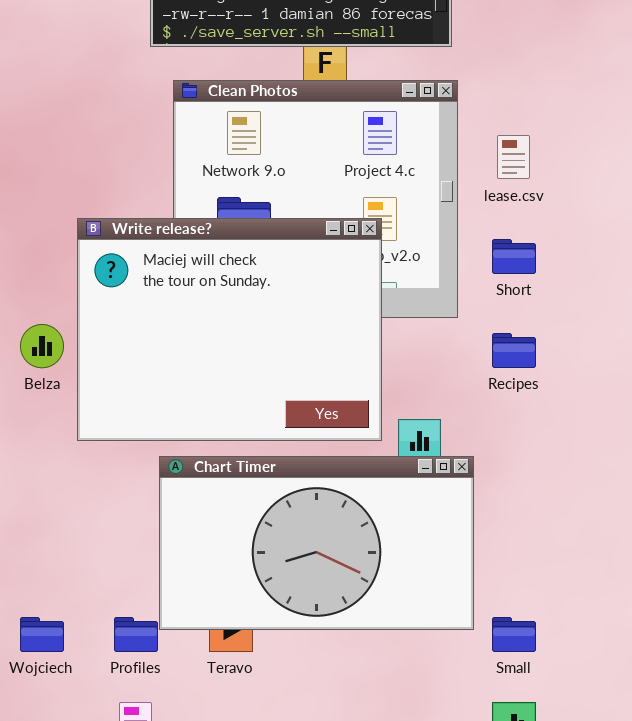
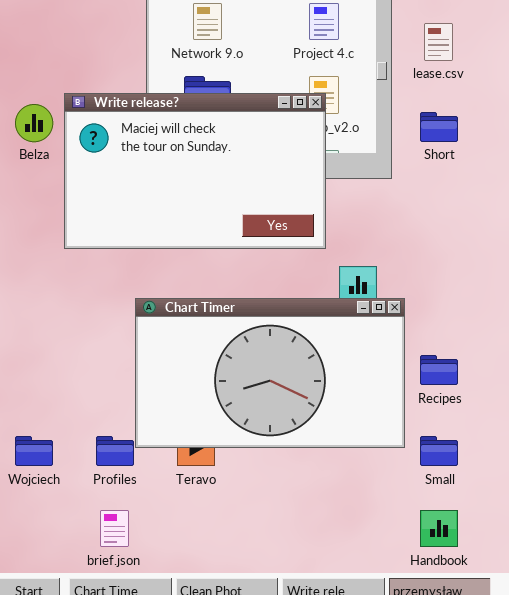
Write release?: [77,218,382,441] -> [64,93,326,249], resized
Belza: [20,324,64,368] -> [15,104,53,142], moved
Recipes: [492,333,536,368] -> [420,355,458,385], moved

